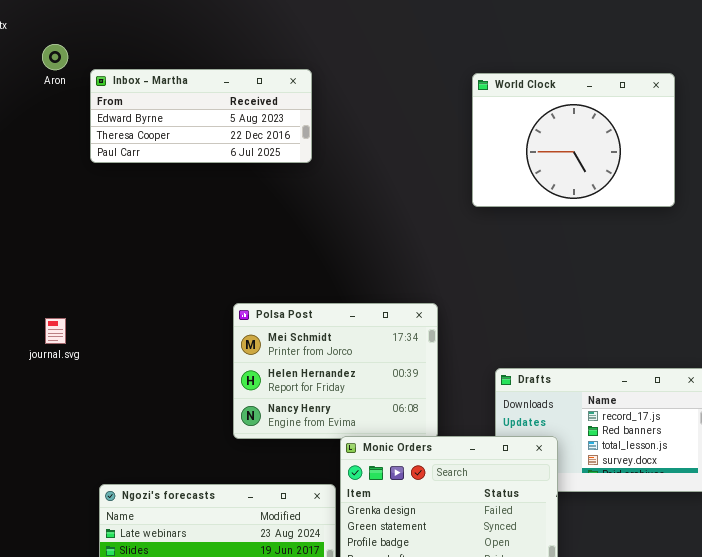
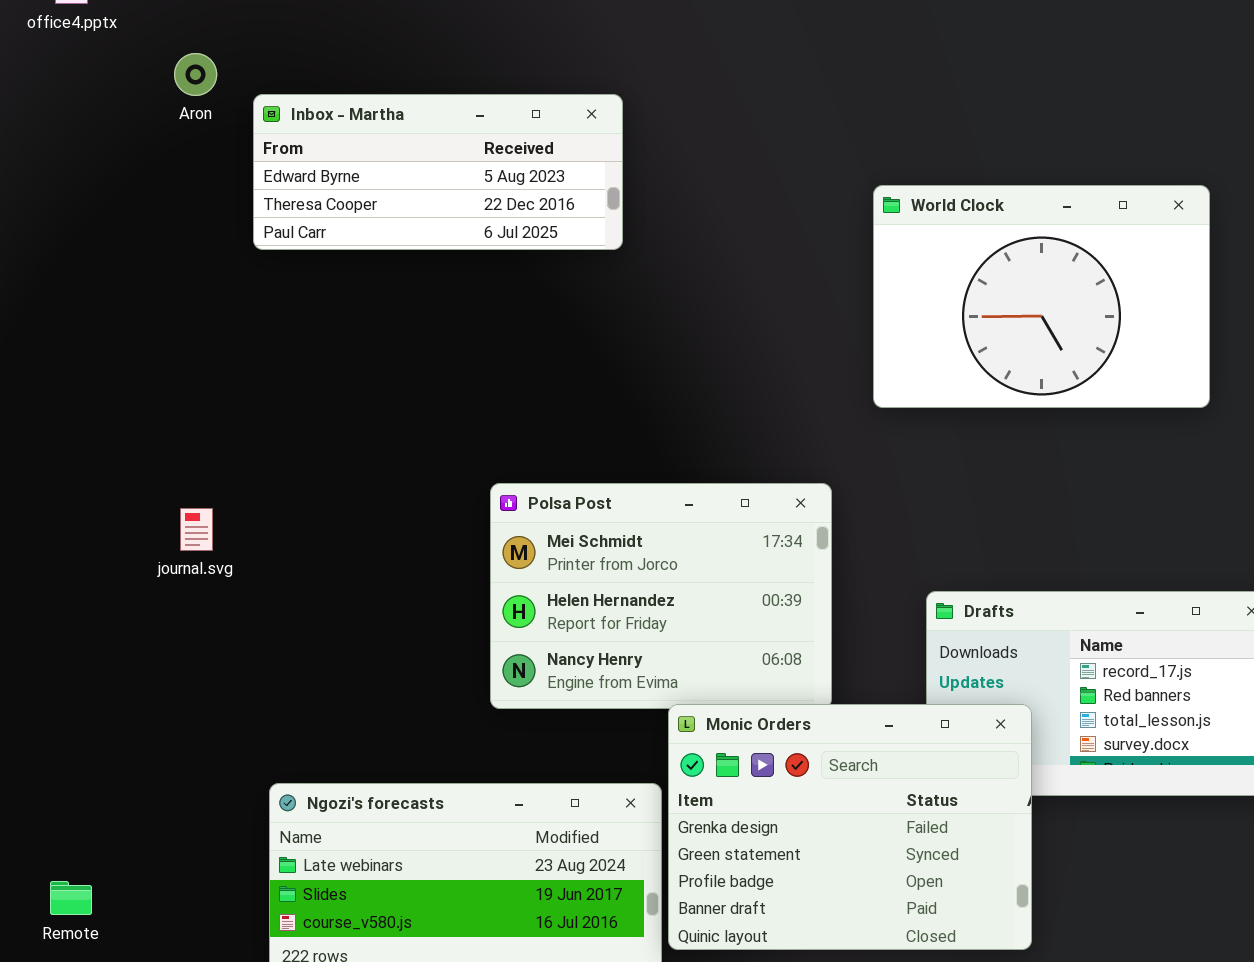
World Clock: [472,73,675,207] -> [873,185,1210,408], moved

